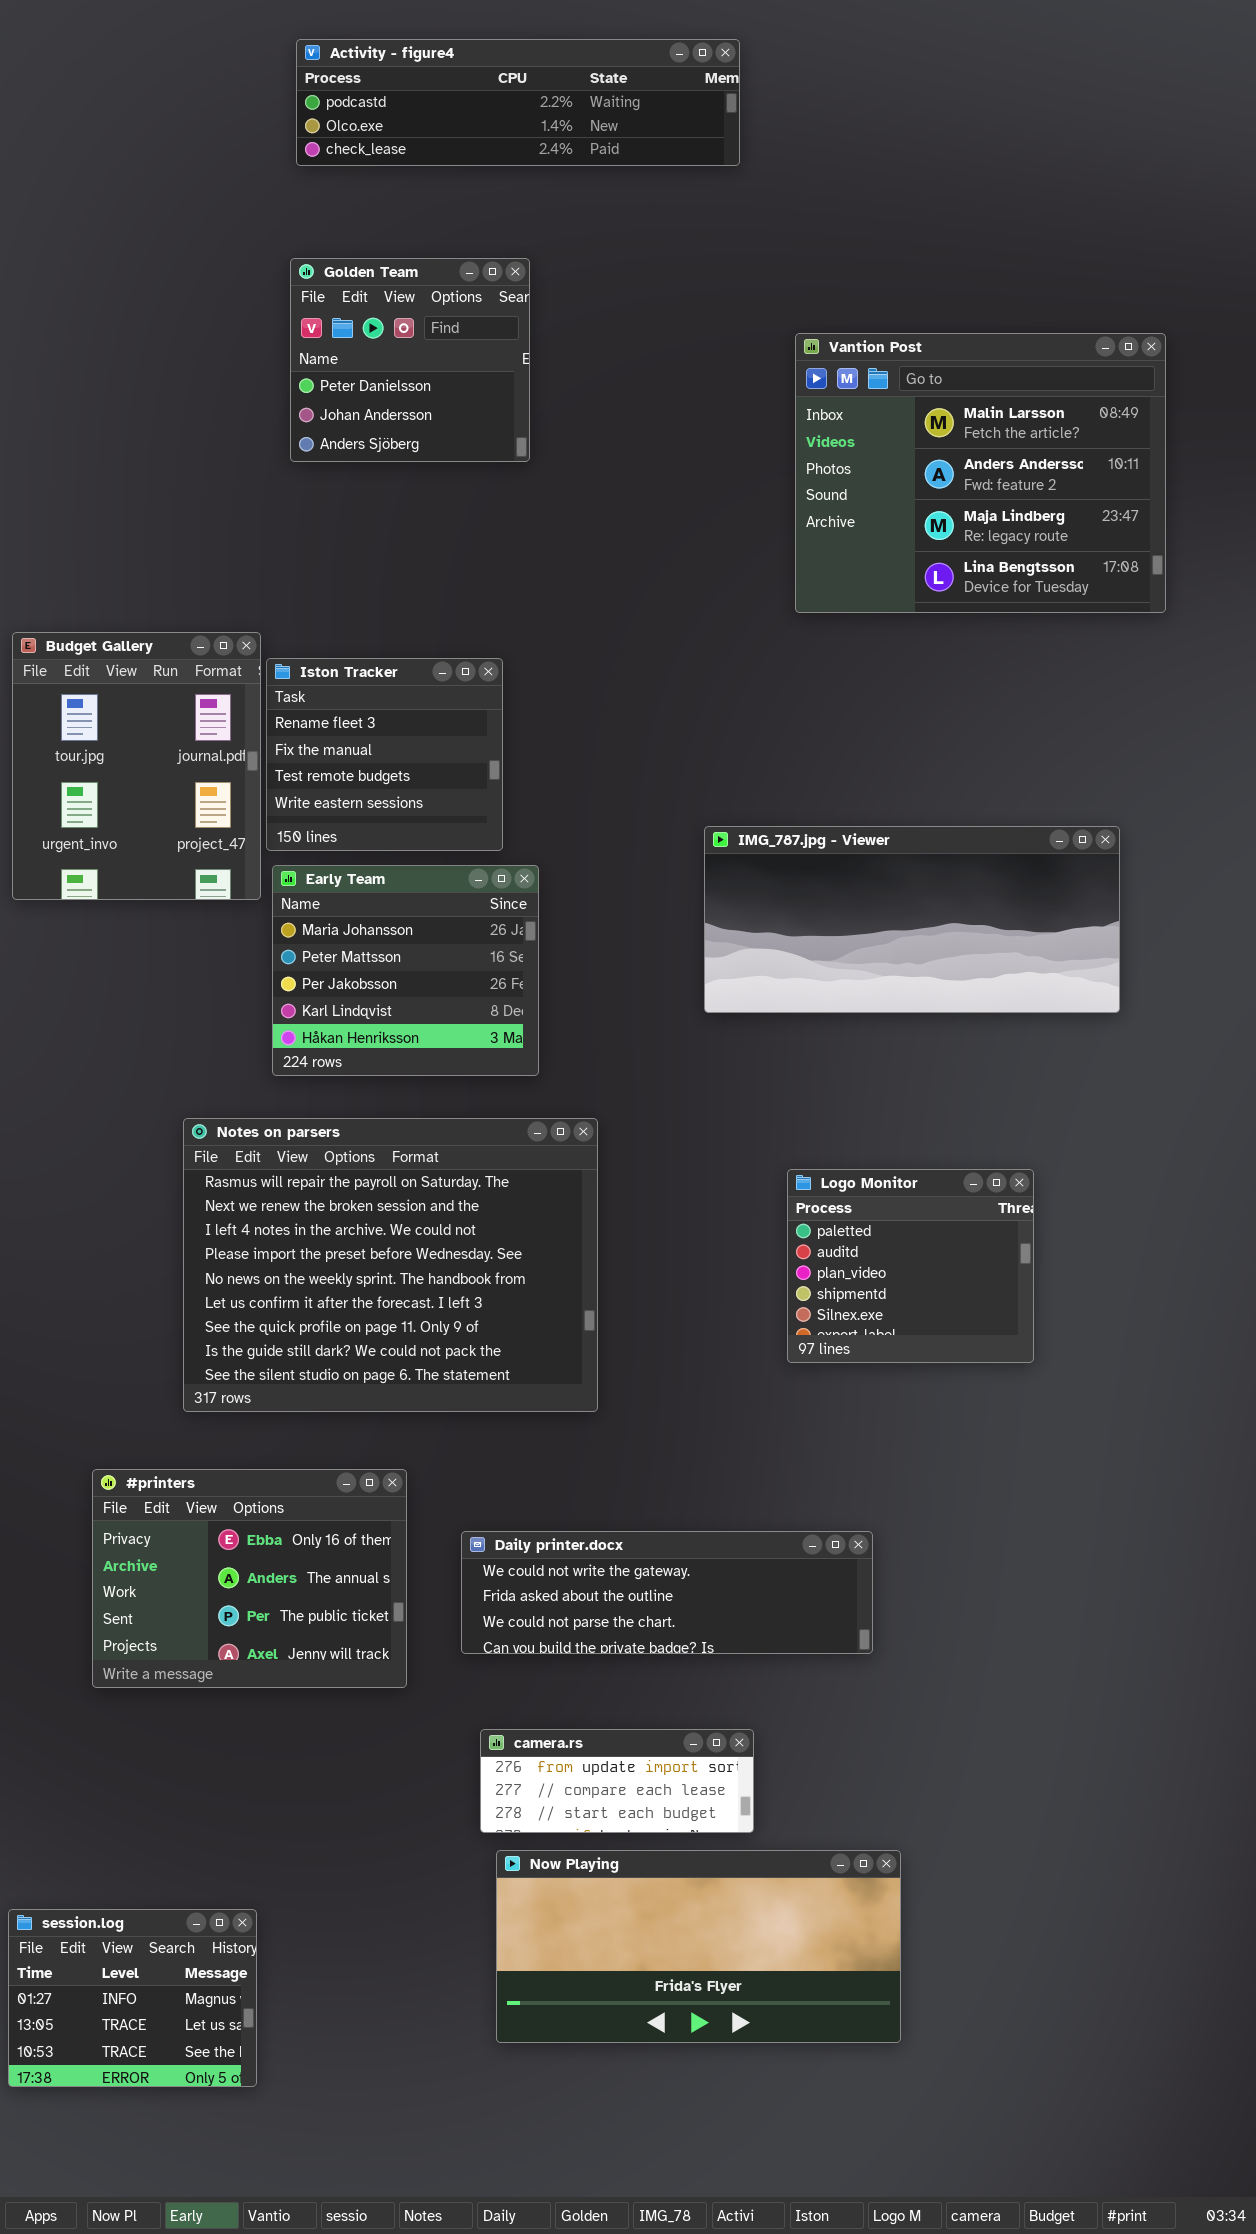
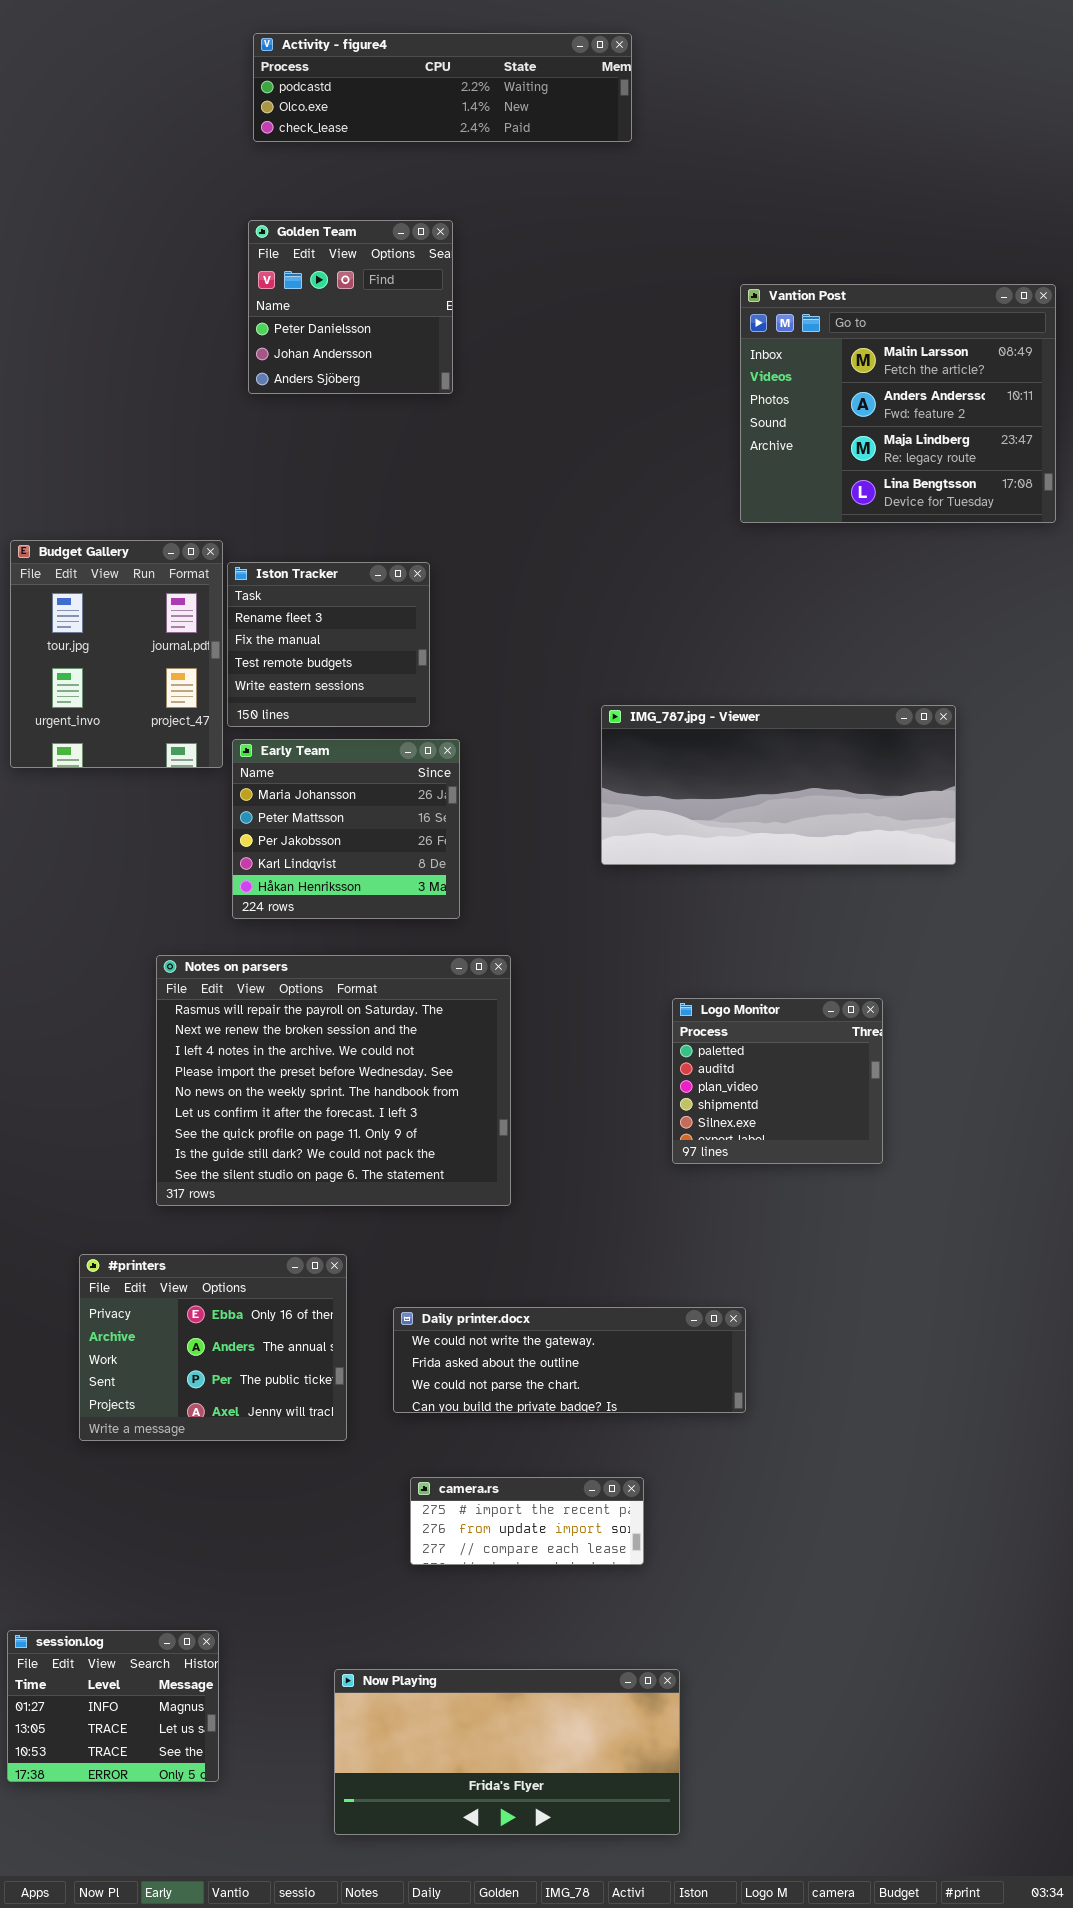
Vantion Post: [795,333,1166,613] -> [740,284,1056,523], moved
camera.rs: [480,1729,754,1833] -> [410,1477,644,1565], scrolled up 1 row
Now Playing: [496,1850,901,2043] -> [334,1669,680,1835], moved

